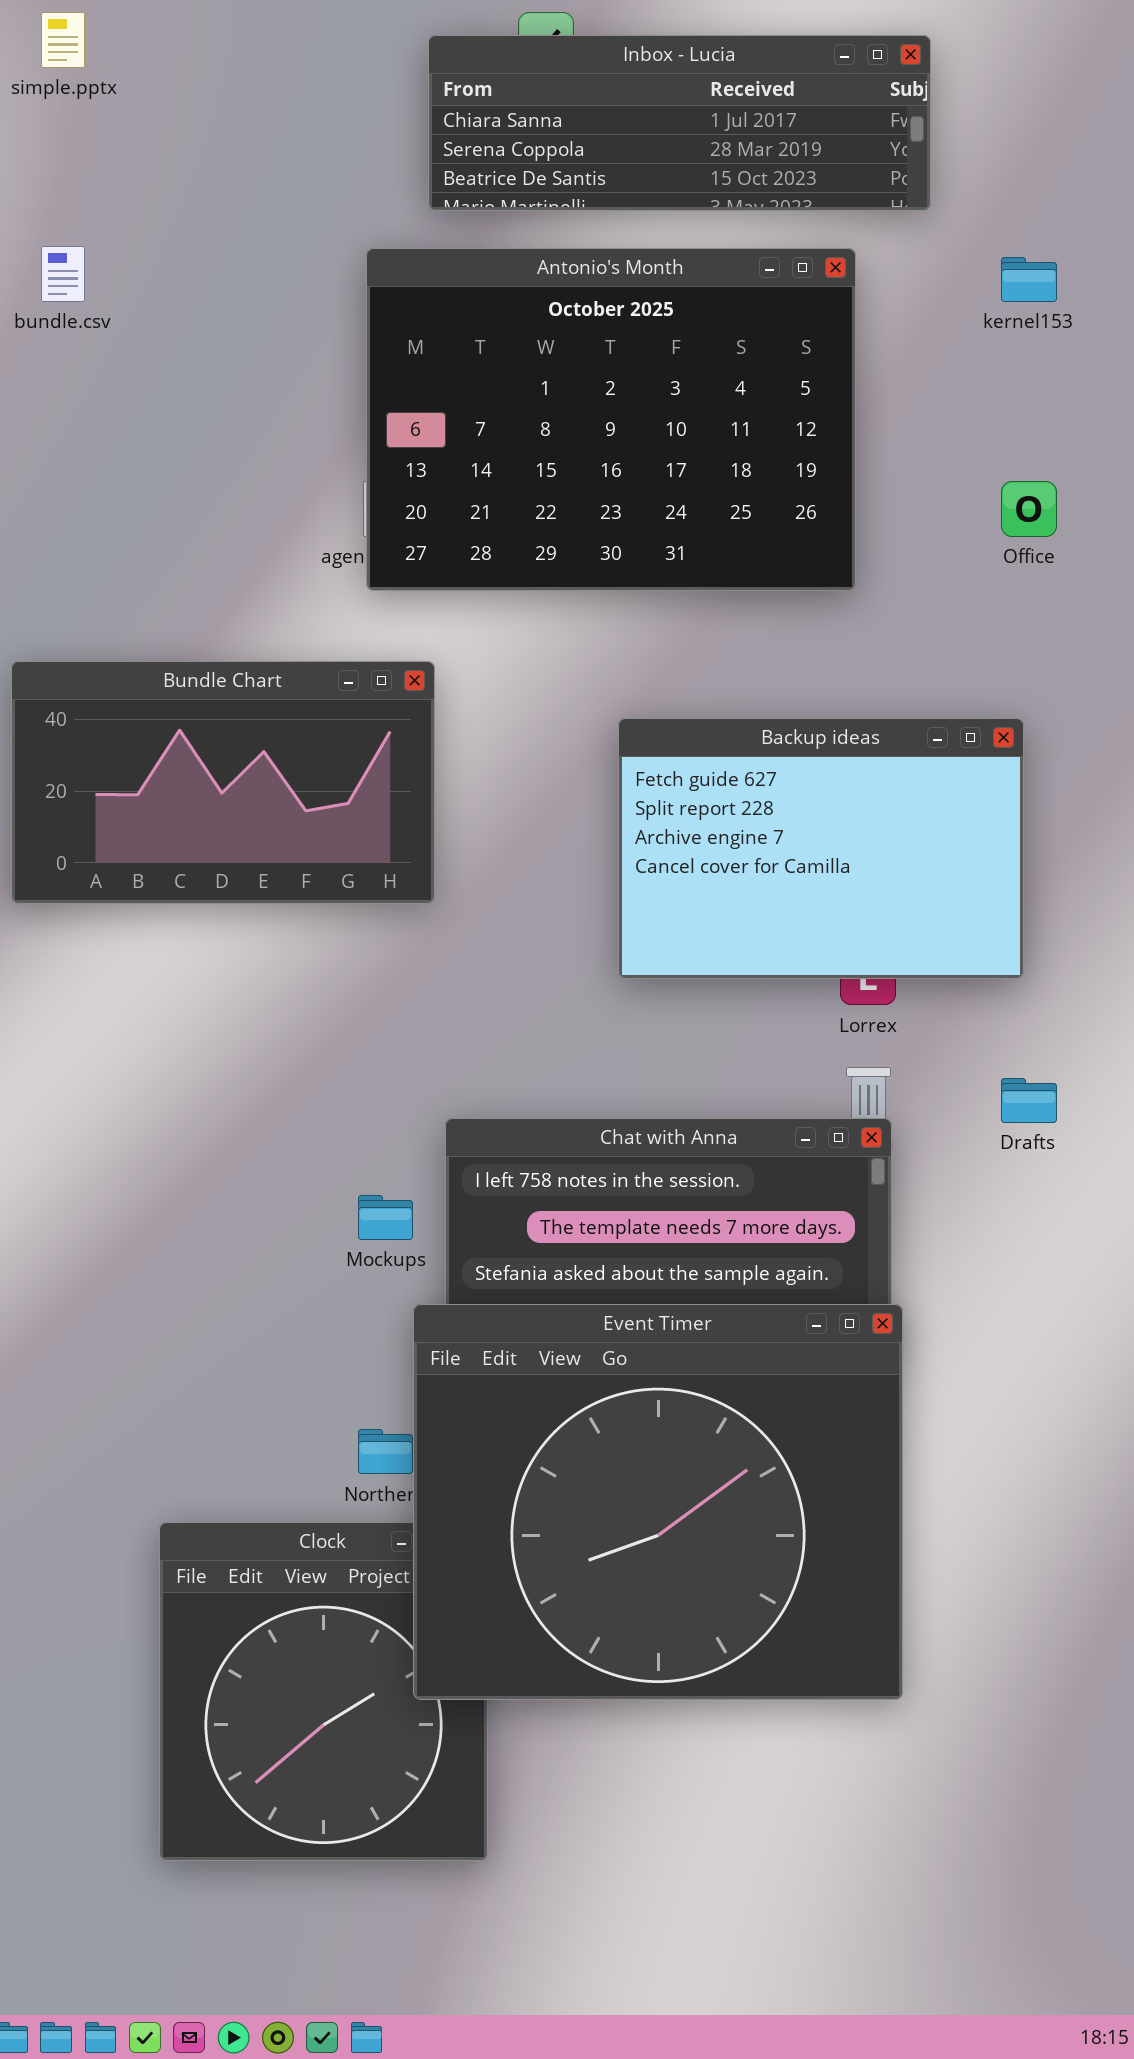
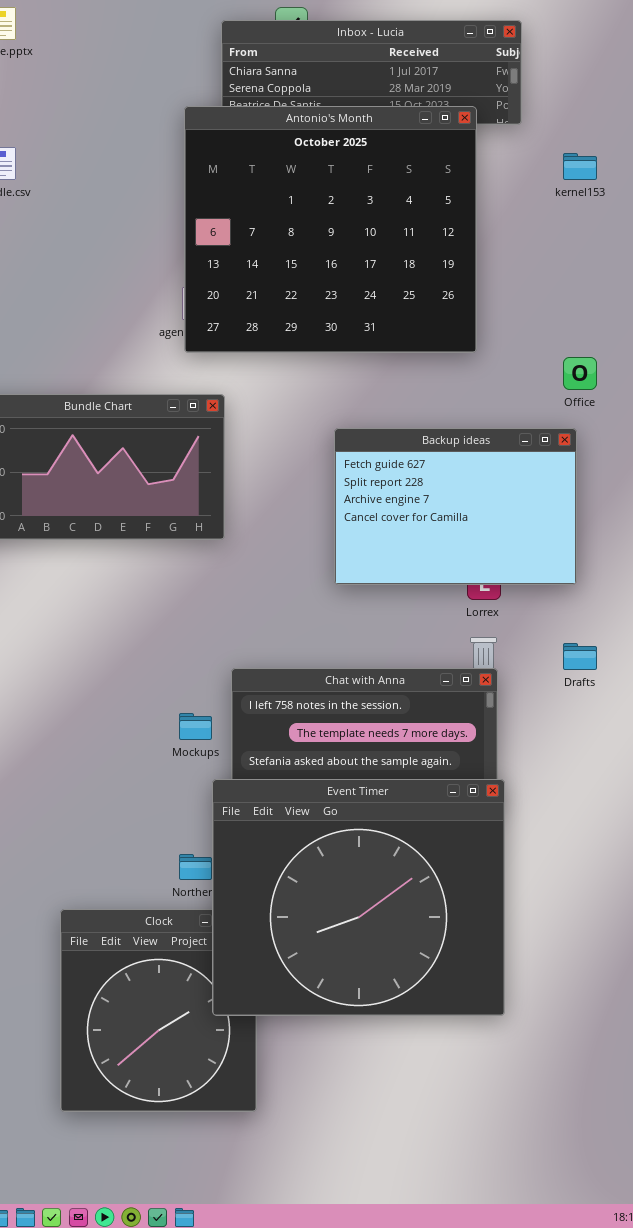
Antonio's Month: [366,248,856,591] -> [184,106,477,353], resized
Office: [1001,481,1057,537] -> [563,357,597,390], moved

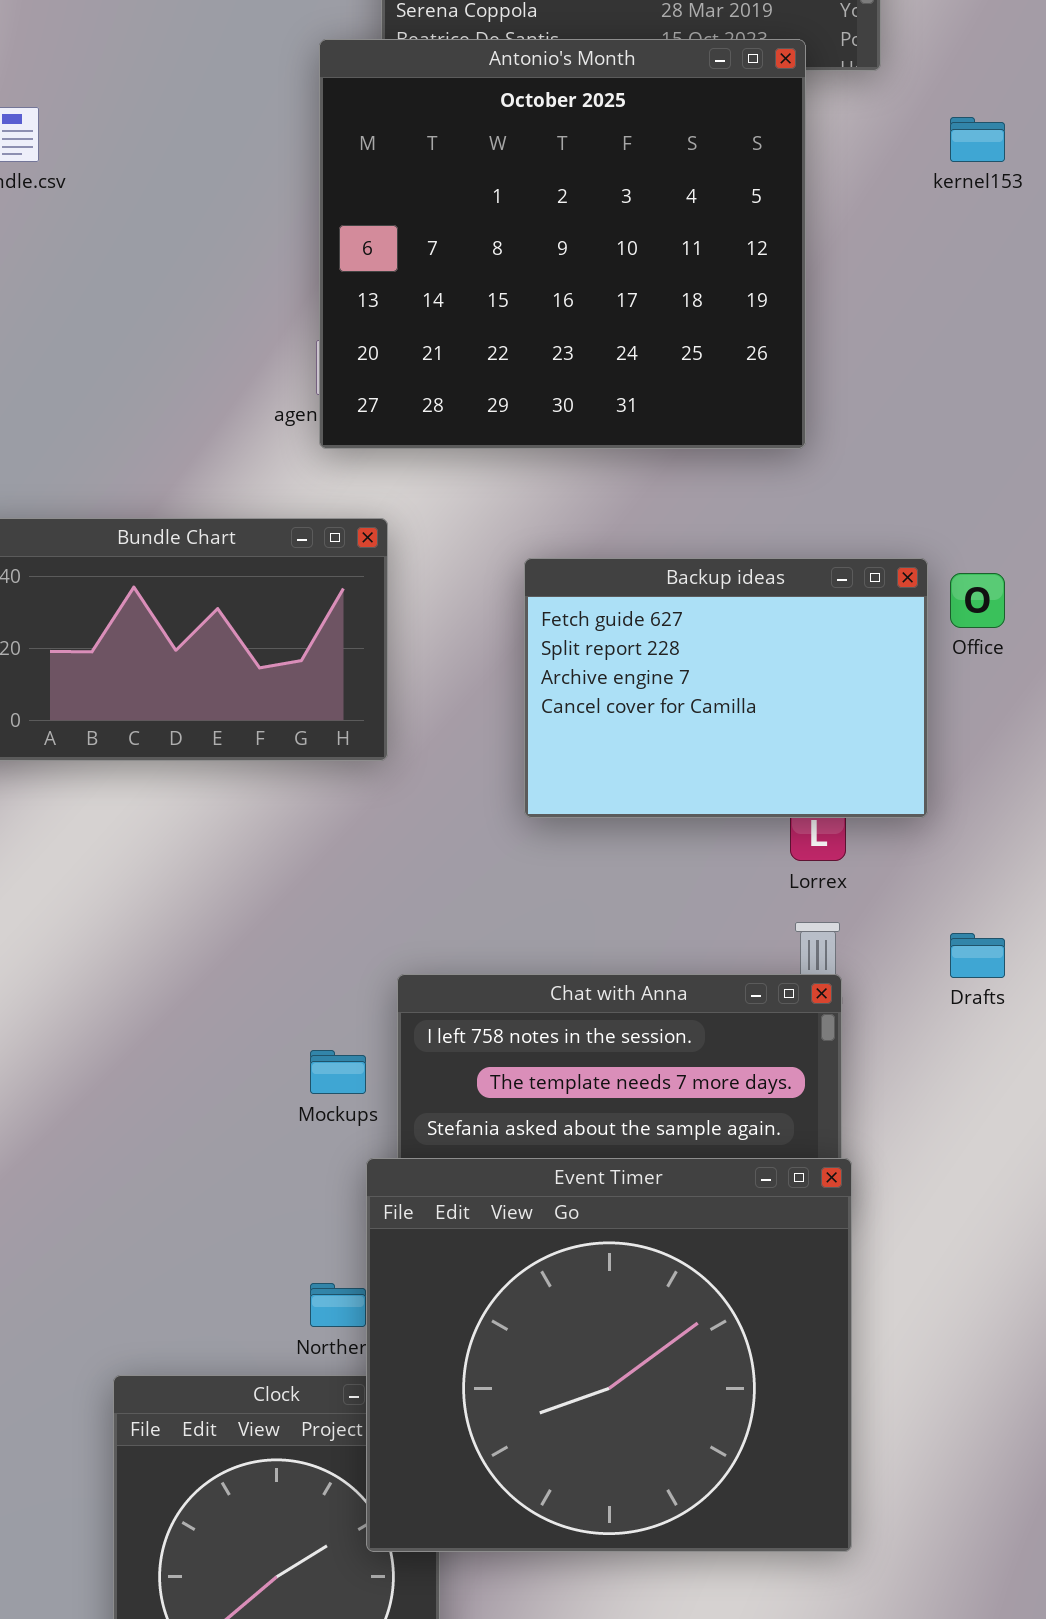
Office: [563,357,597,390] -> [950,573,1005,628], moved
Backup ideas: [334,428,577,585] -> [524,558,928,818], moved

